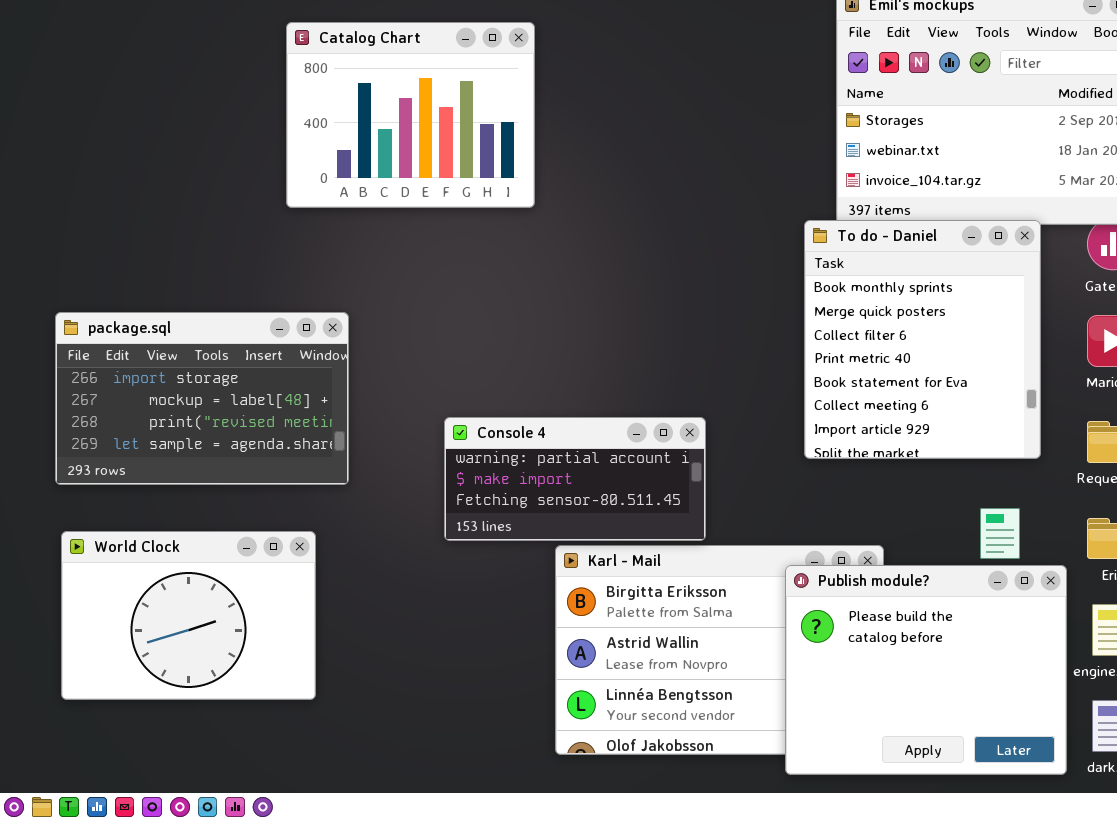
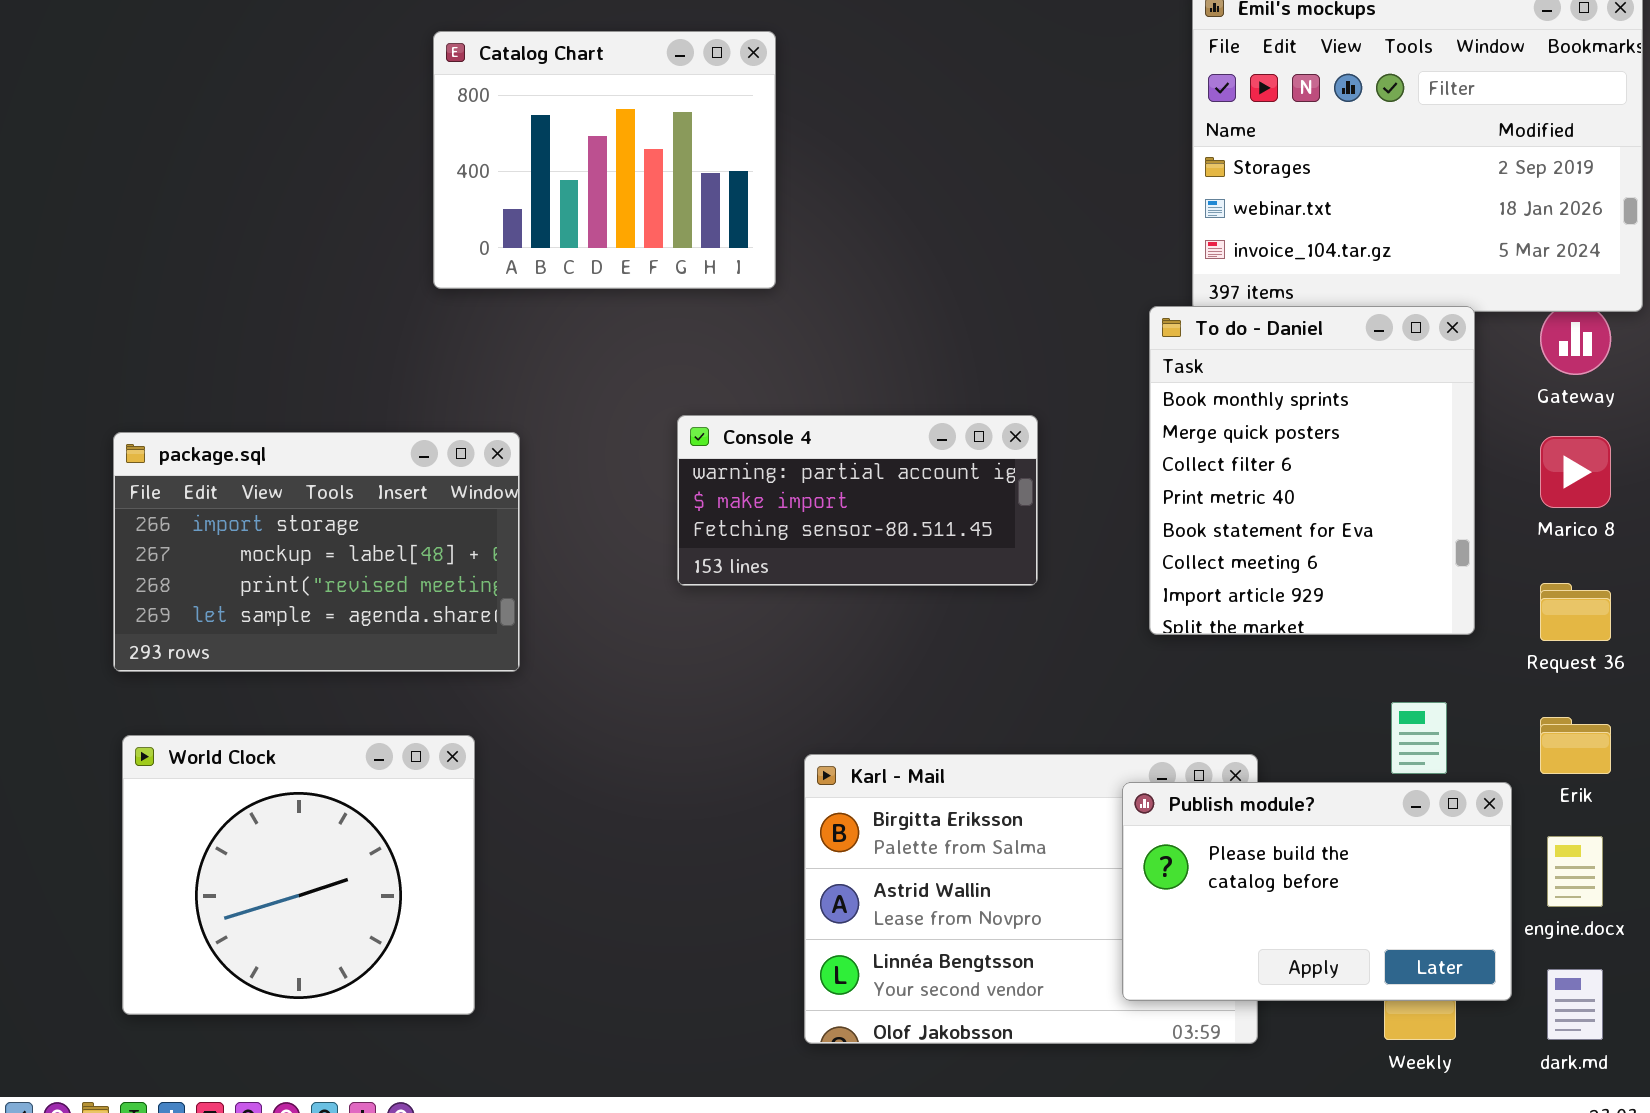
Console 4: [444,417,706,541] -> [677,415,1038,586], moved
World Clock: [61,531,316,700] -> [122,735,475,1015], resized
Publish module?: [785,565,1067,775] -> [1122,782,1512,1001], resized

